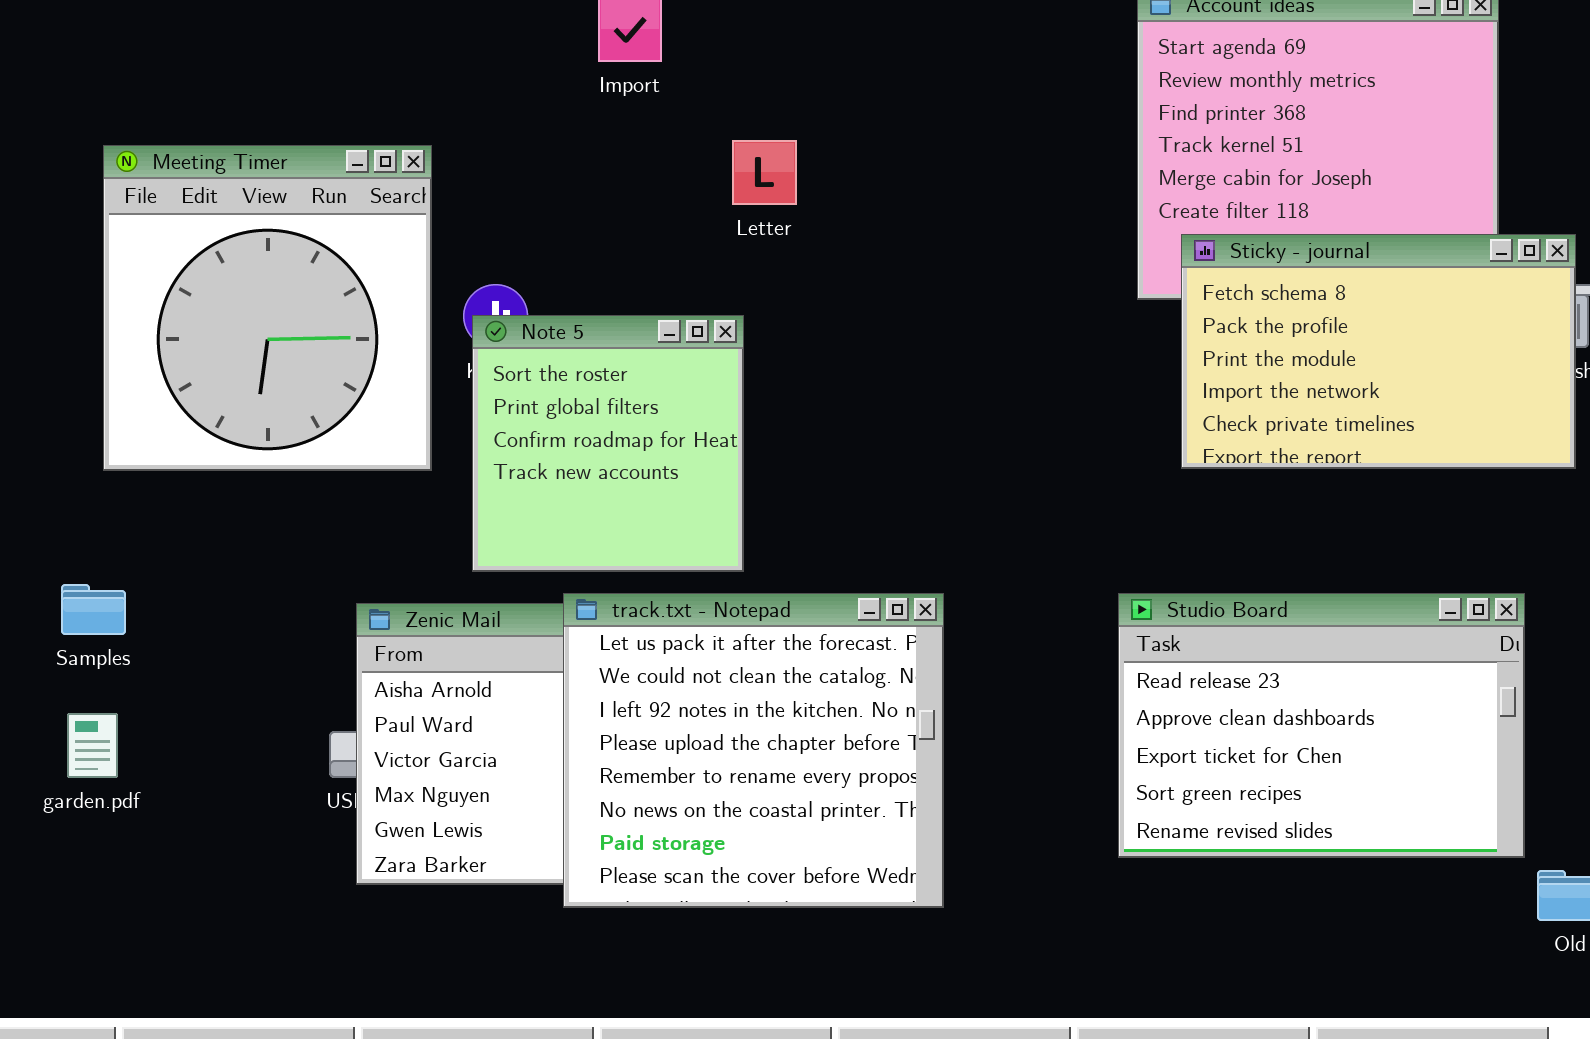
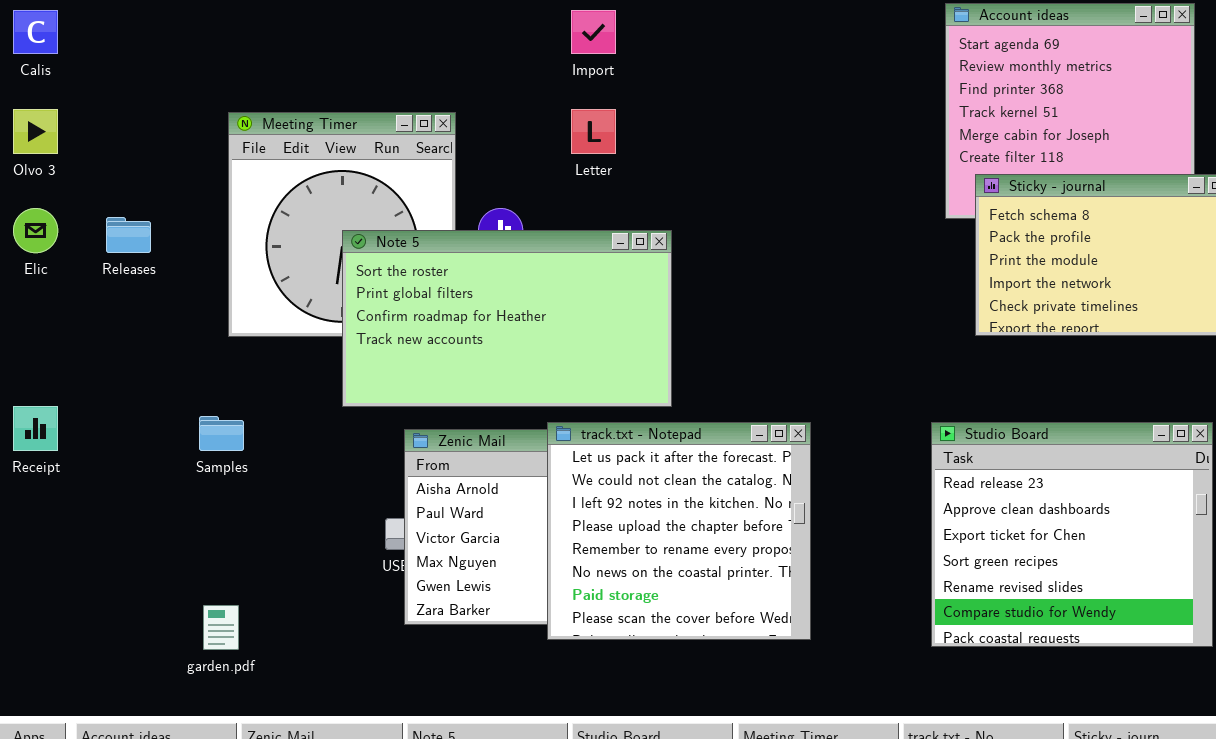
Letter: [732,140,797,205] -> [571,109,616,154], moved
Note 5: [472,315,744,572] -> [342,230,672,407], resized
Studio Board: [1118,593,1525,858] -> [931,422,1213,647], resized
garden.pdf: [67,713,118,778] -> [203,605,239,650], moved

